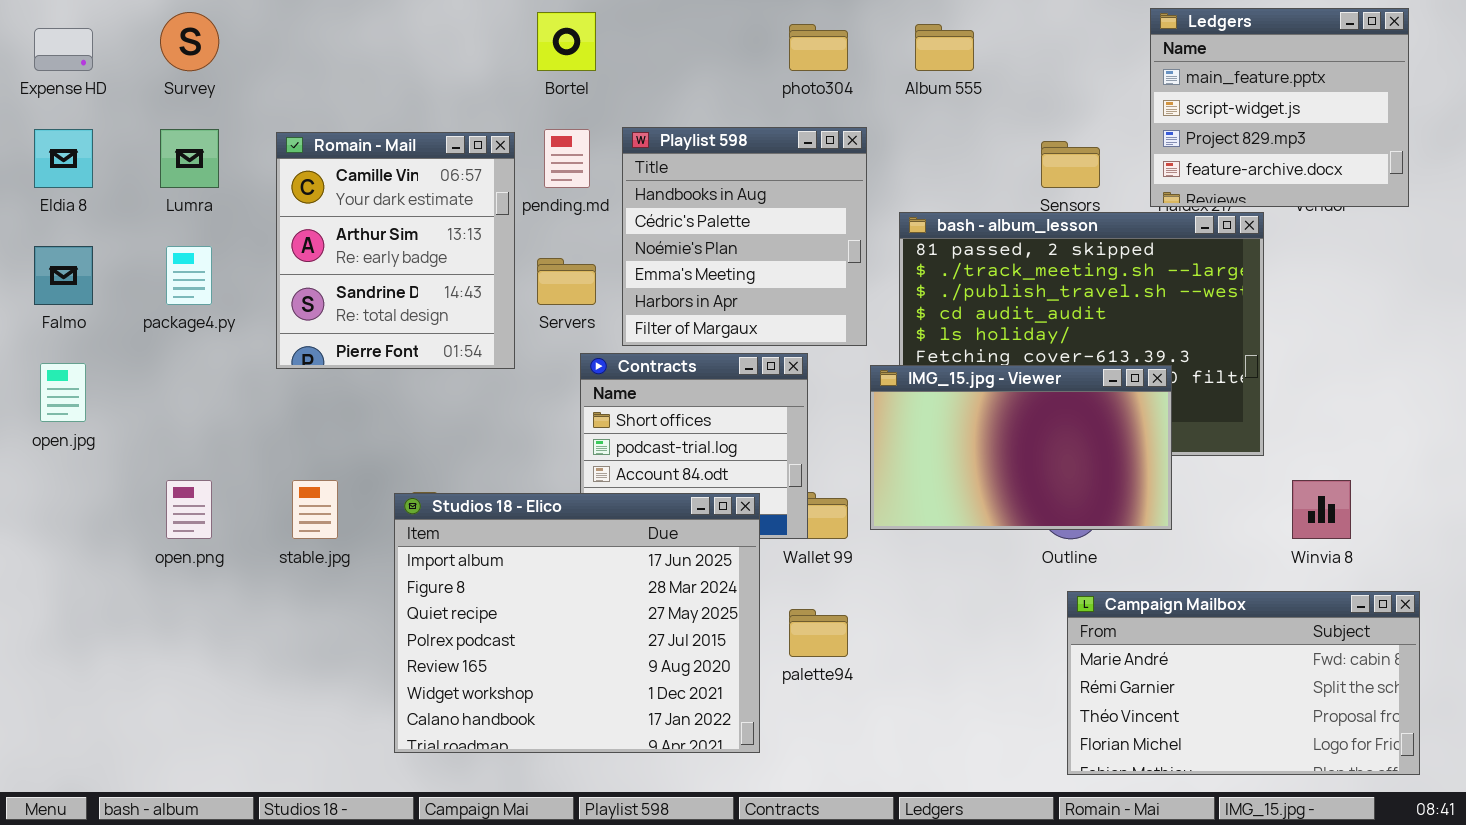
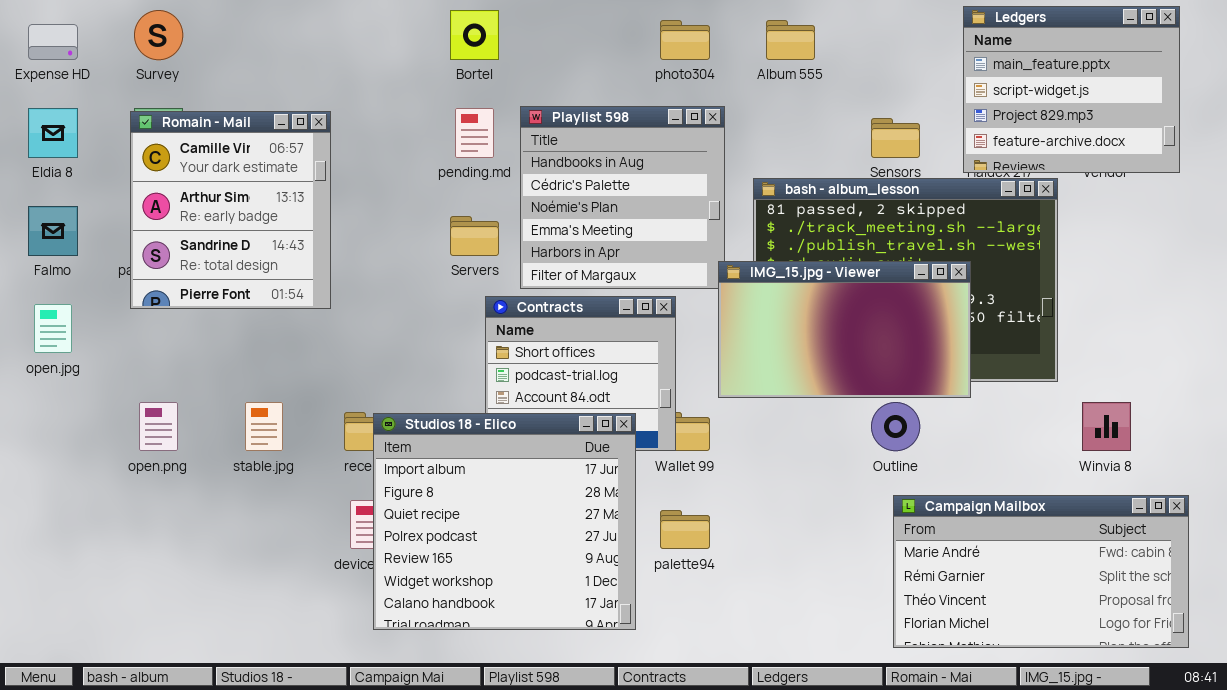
Romain - Mail: [276,132,515,369] -> [130,111,331,309], moved
IMG_15.jpg - Viewer: [870,365,1172,530] -> [718,261,971,398], moved
Studios 18 - Elico: [394,493,760,753] -> [373,413,636,630], resized

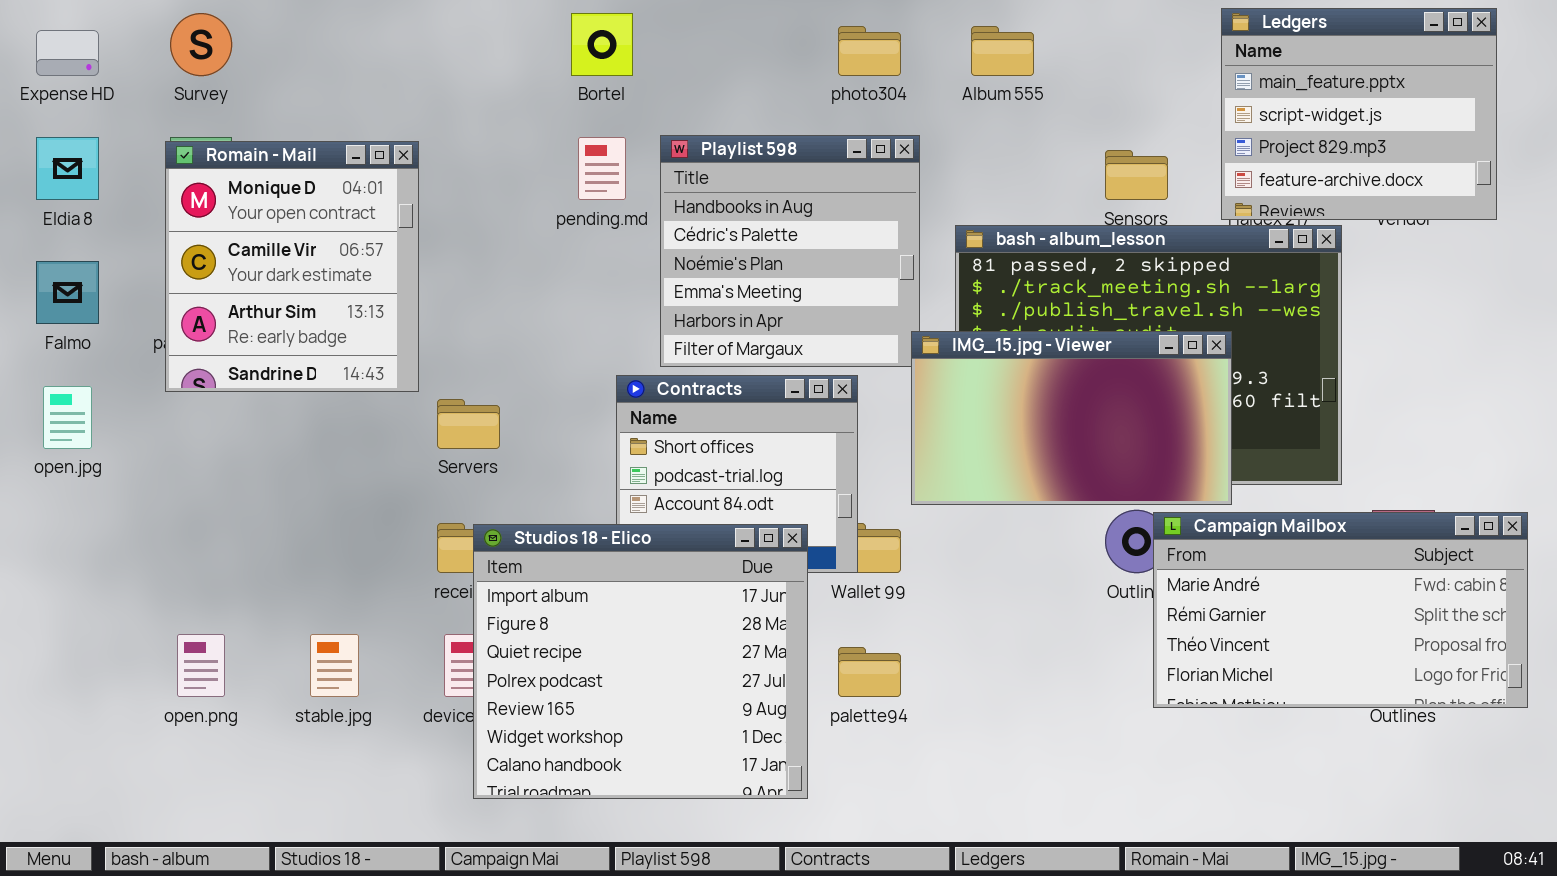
Romain - Mail: [130,111,331,309] -> [165,141,419,392], scrolled up 1 row
Servers: [450,216,499,256] -> [437,399,500,449], moved
open.png: [139,402,178,451] -> [177,634,225,697], moved
stable.jpg: [245,402,283,451] -> [310,634,359,697], moved
Campaign Mailbox: [893,495,1189,648] -> [1153,512,1528,708], moved

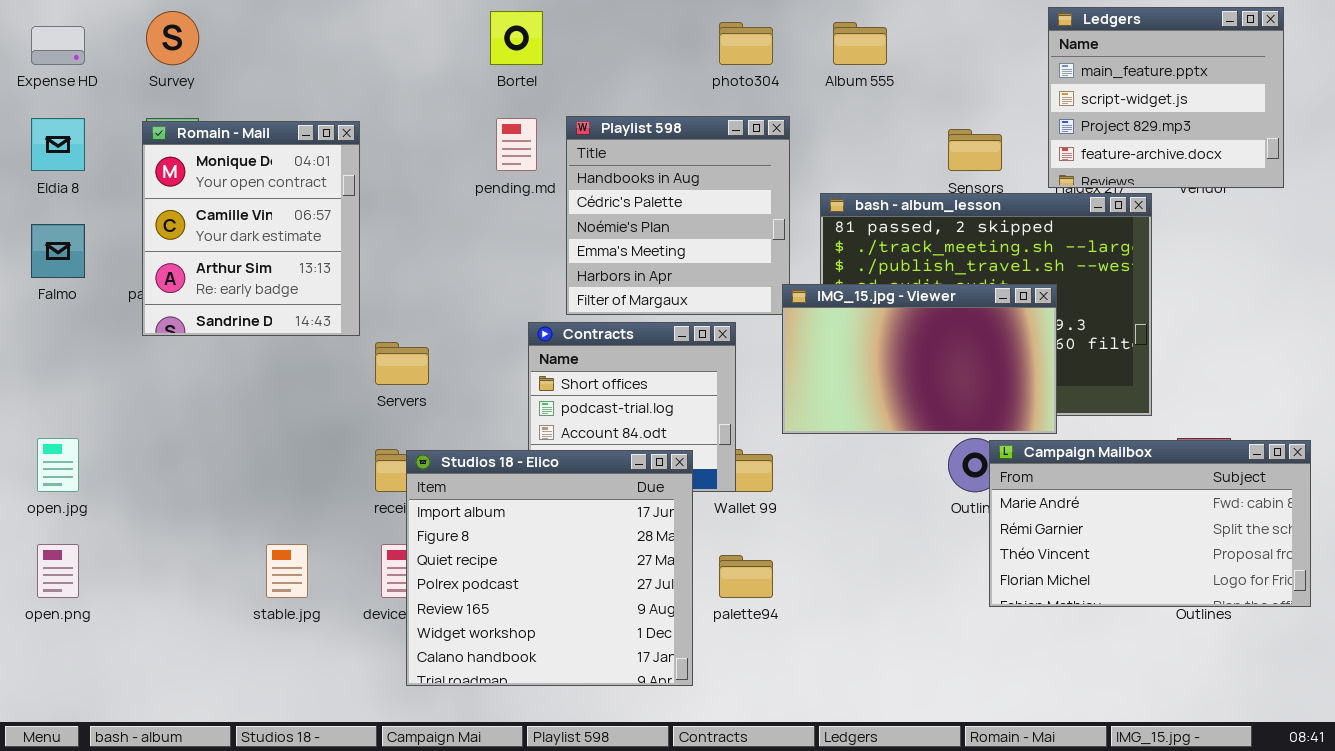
open.jpg: [43,386,92,449] -> [37,438,79,492], moved
open.png: [177,634,225,697] -> [37,544,79,598], moved

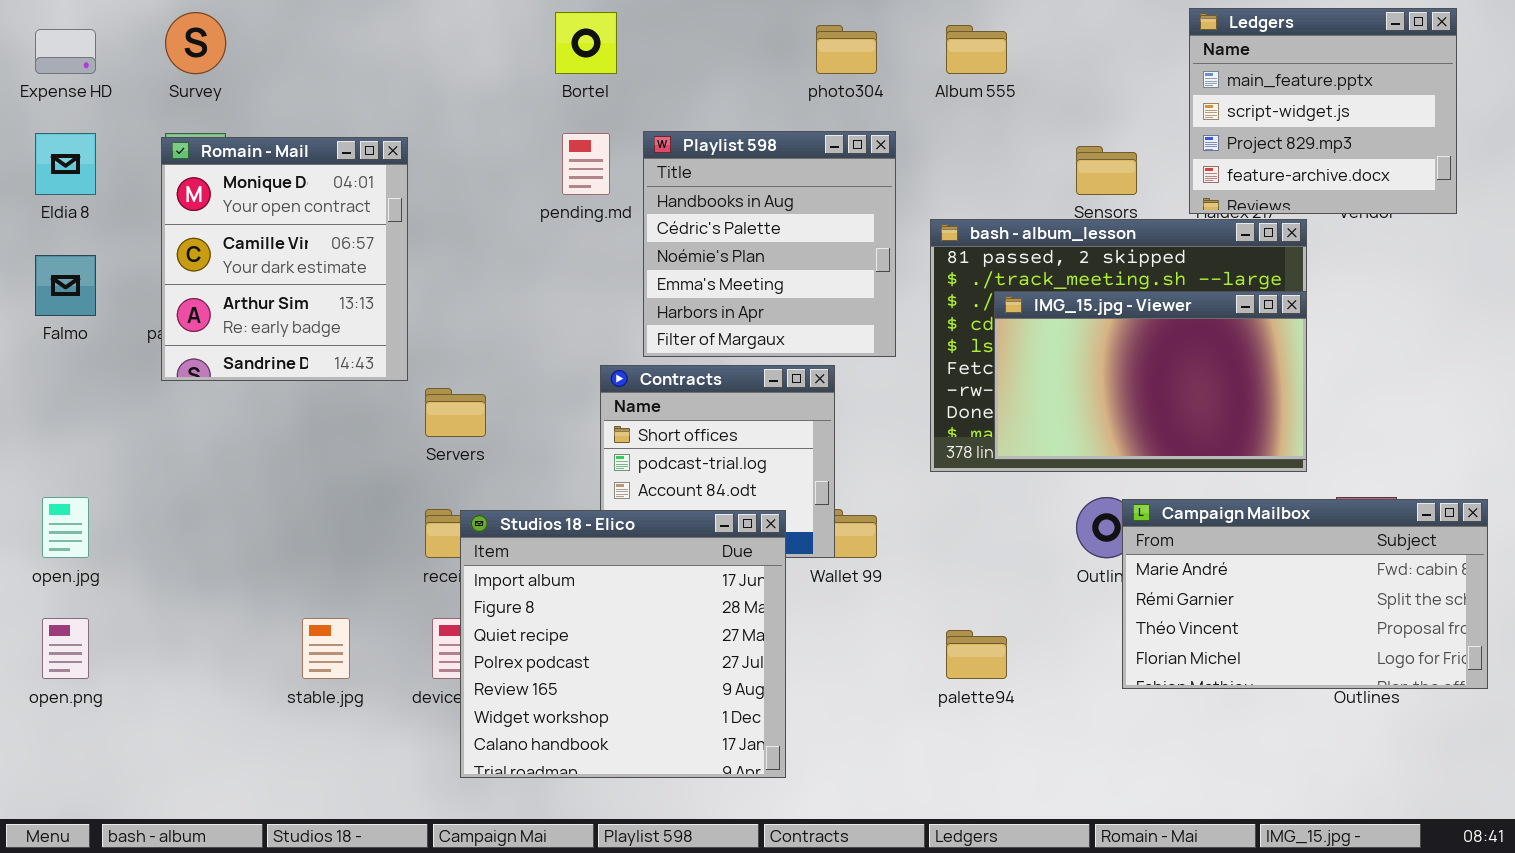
IMG_15.jpg - Viewer: [782,284,1057,434] -> [994,291,1307,460], moved
palette94: [719,555,773,598] -> [946,630,1007,679], moved

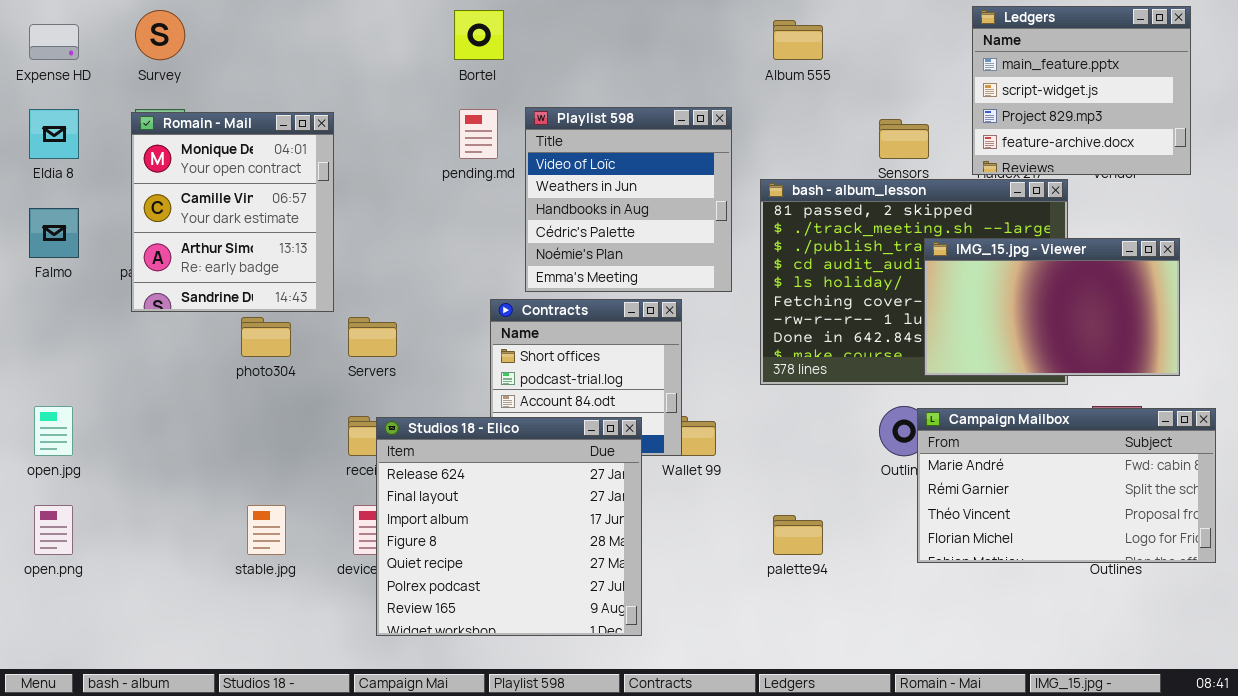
photo304: [816,25,877,74] -> [241,317,291,357], moved
Playlist 598: [643,131,896,357] -> [525,107,732,292], scrolled up 2 rows
IMG_15.jpg - Viewer: [994,291,1307,460] -> [924,238,1180,376], moved
Studios 18 - Elico: [460,510,786,778] -> [376,417,642,636], scrolled up 2 rows

